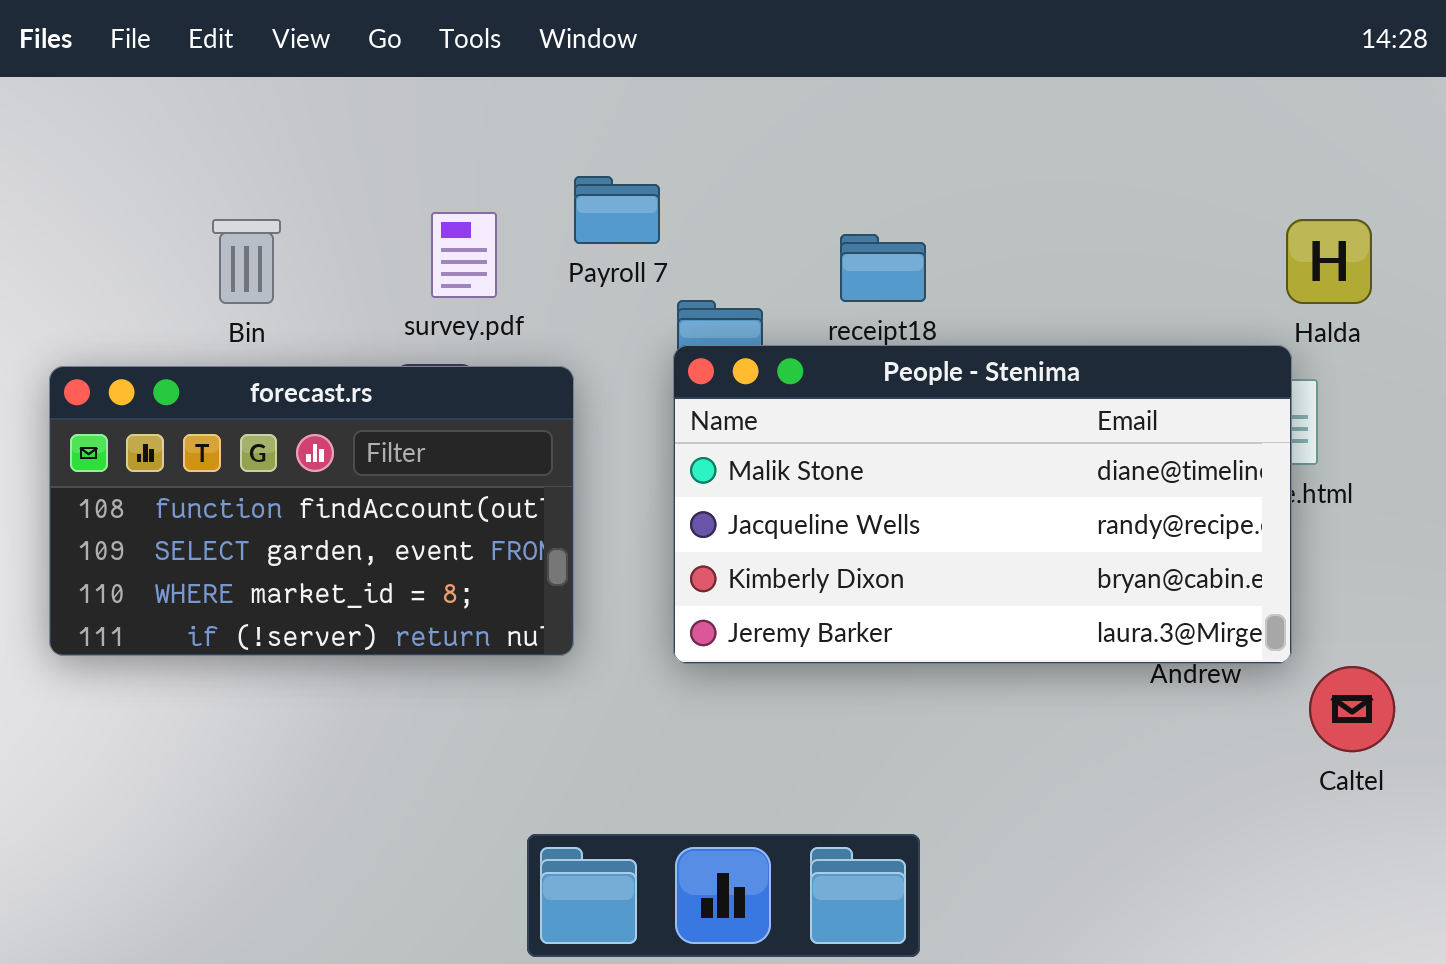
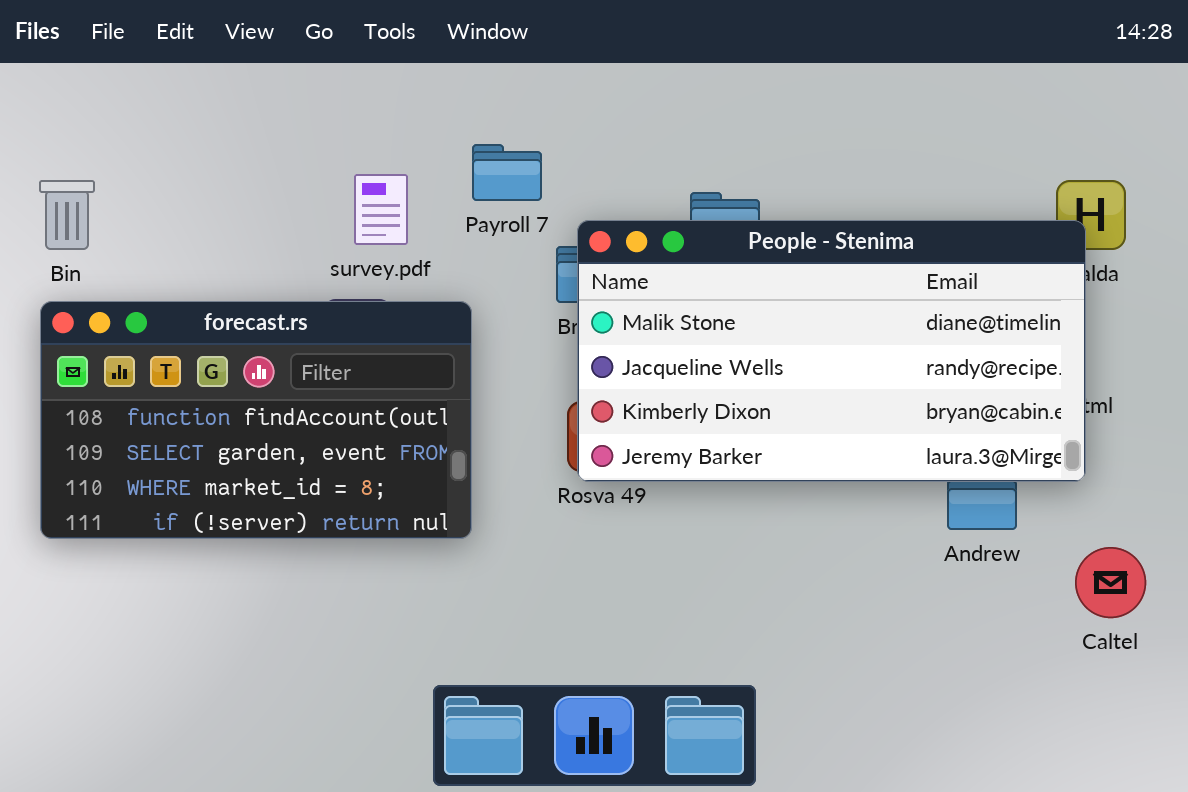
Bin: [212,219,281,304] -> [39,180,95,250], moved
People - Stenima: [673,345,1292,664] -> [577,220,1086,482], moved

